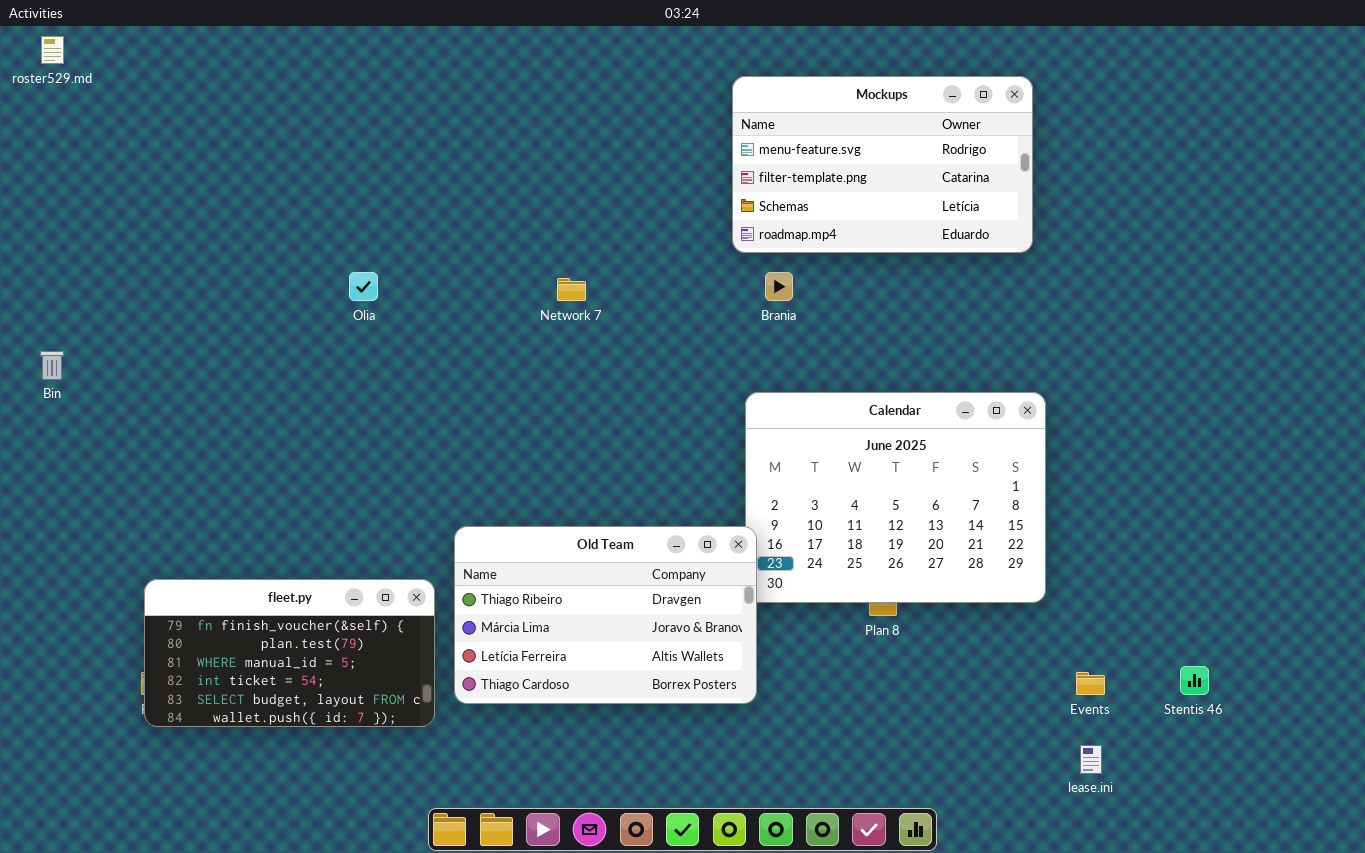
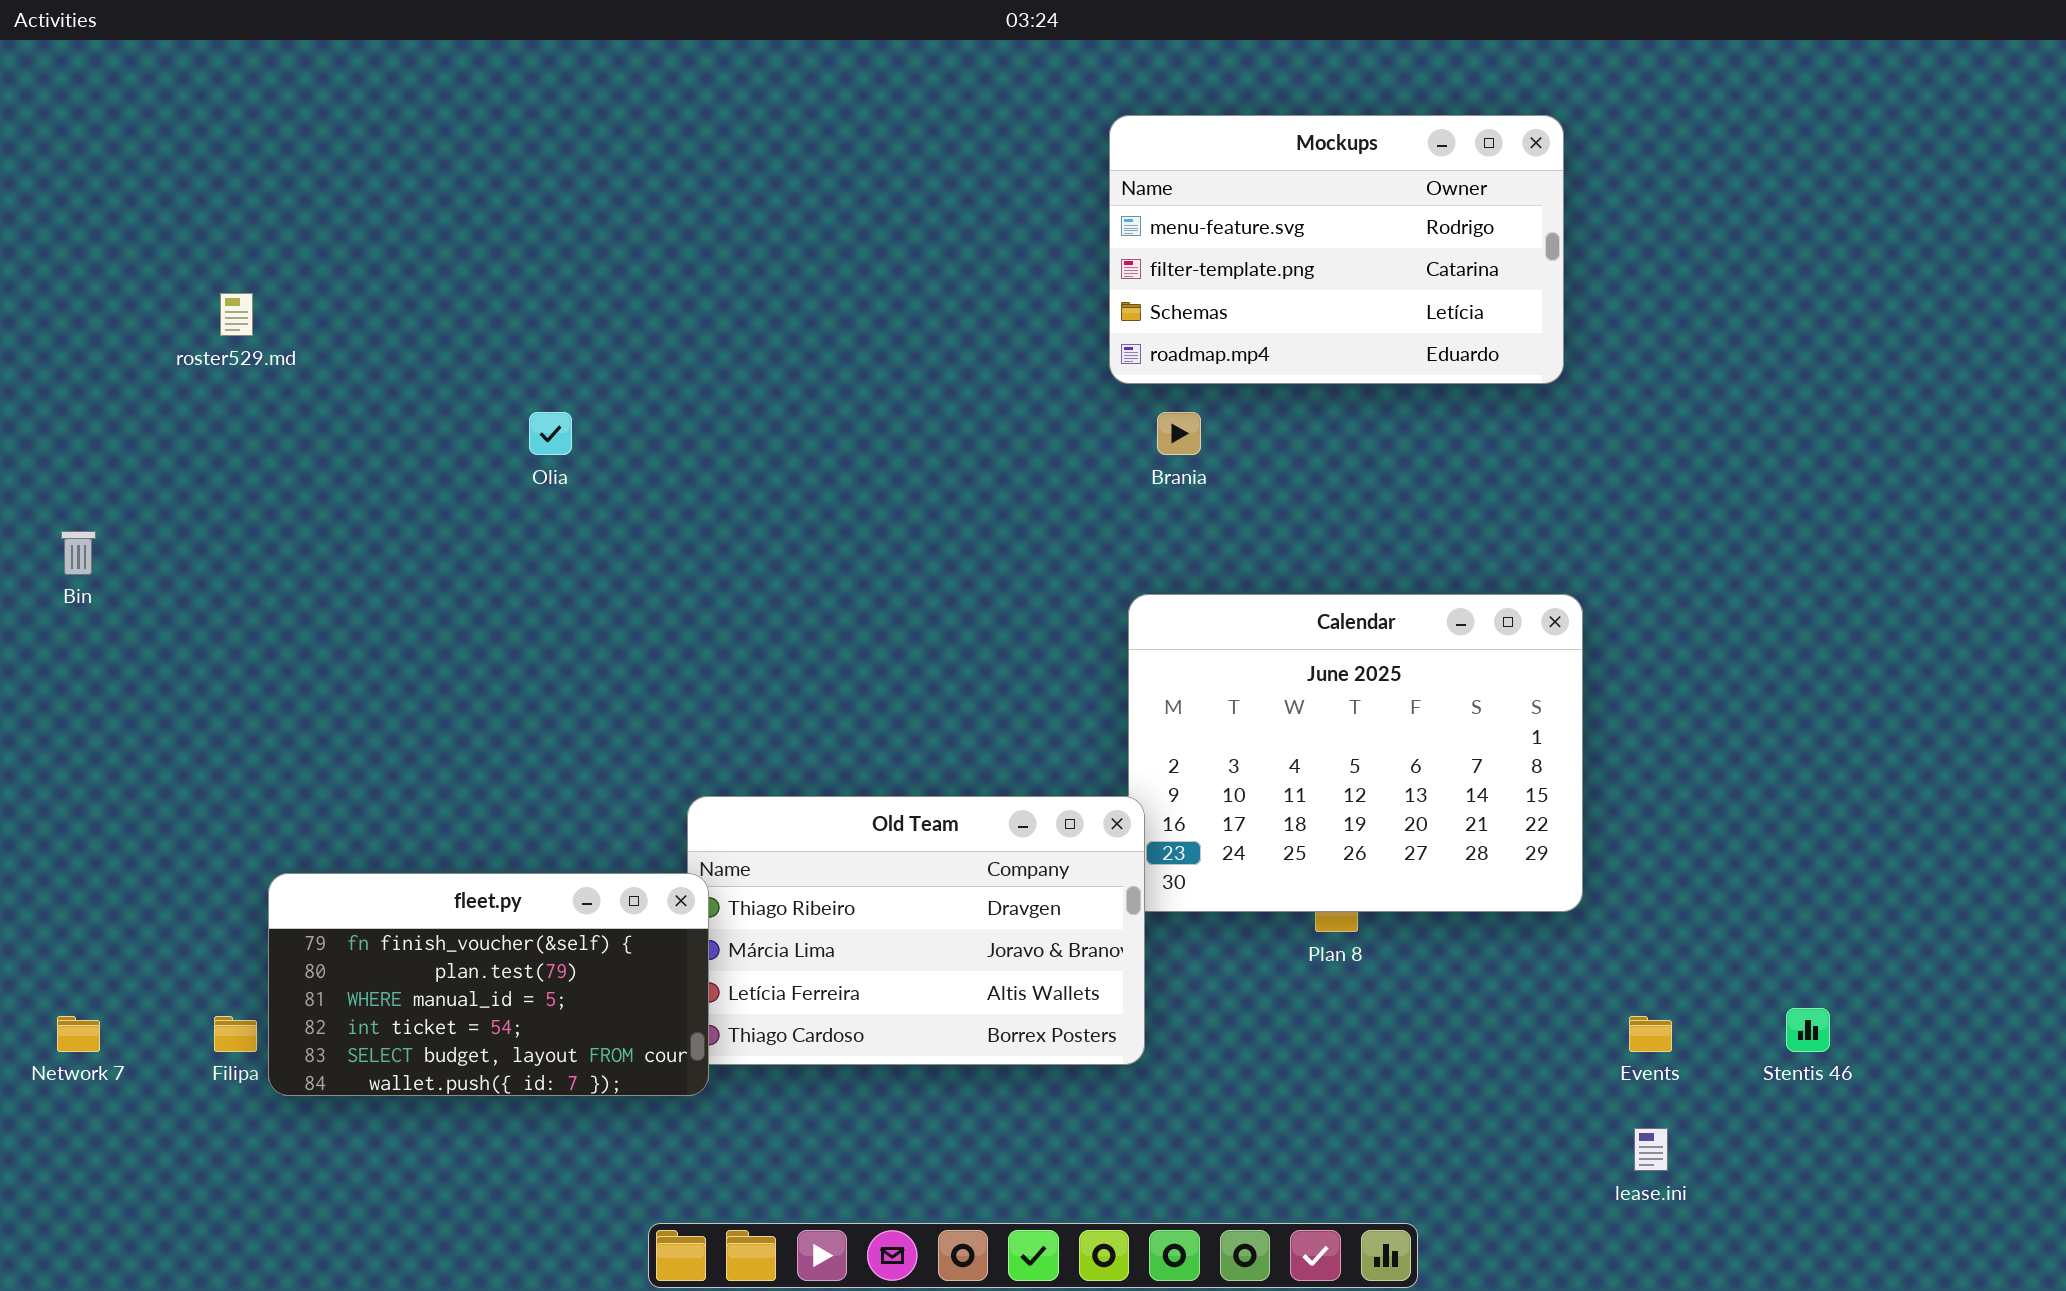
roster529.md: [41,36,64,64] -> [220,293,253,336], moved
Network 7: [557,278,586,301] -> [57,1016,100,1052], moved
fleet.py: [144,579,435,727] -> [268,873,709,1096], moved

